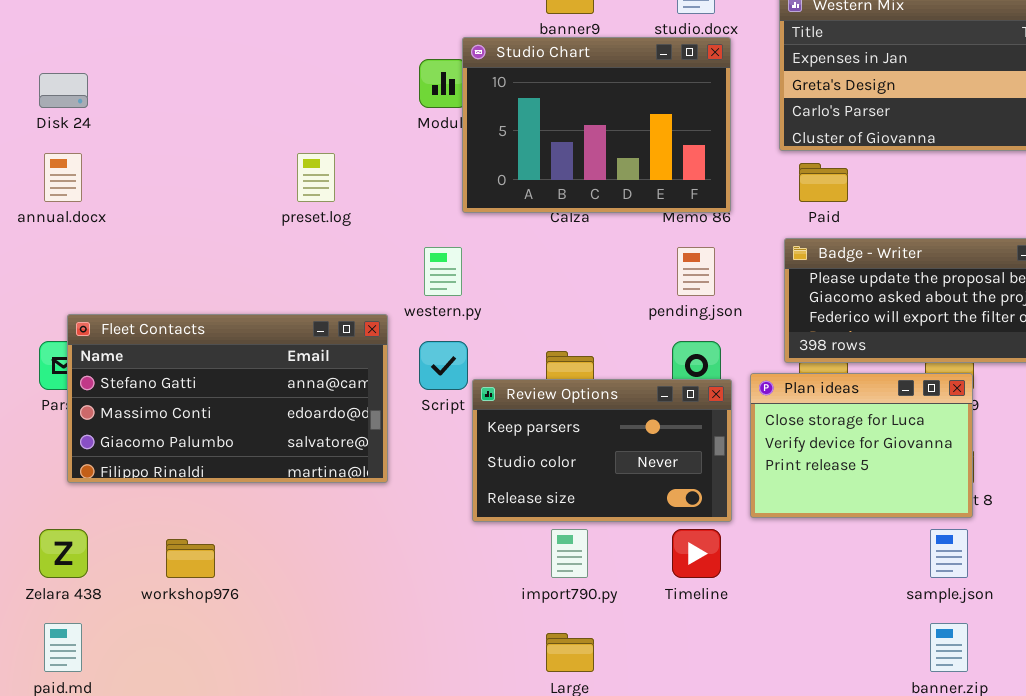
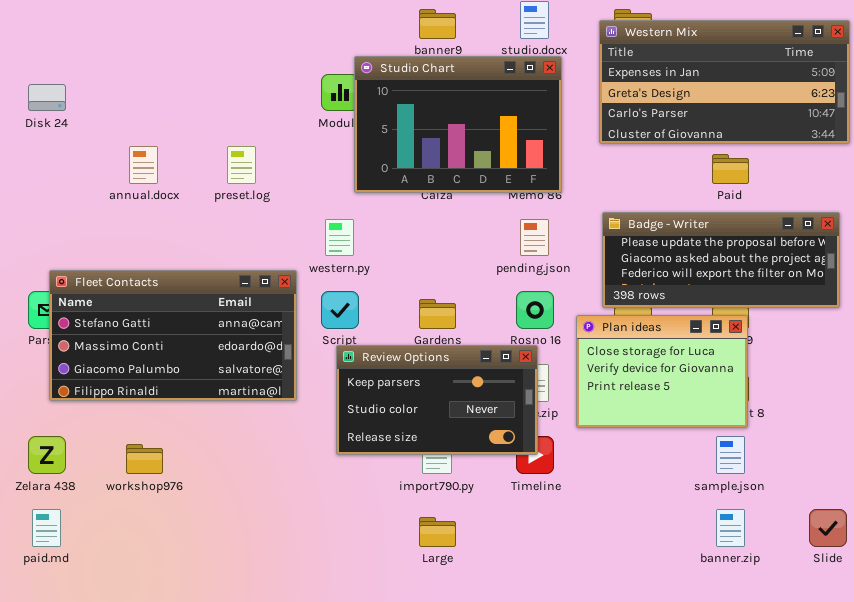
annual.docx: [44,153,82,202] -> [129,146,158,184], moved
Paid: [799,163,848,202] -> [712,154,749,184], moved
Review Options: [472,379,732,522] -> [336,345,538,455], moved

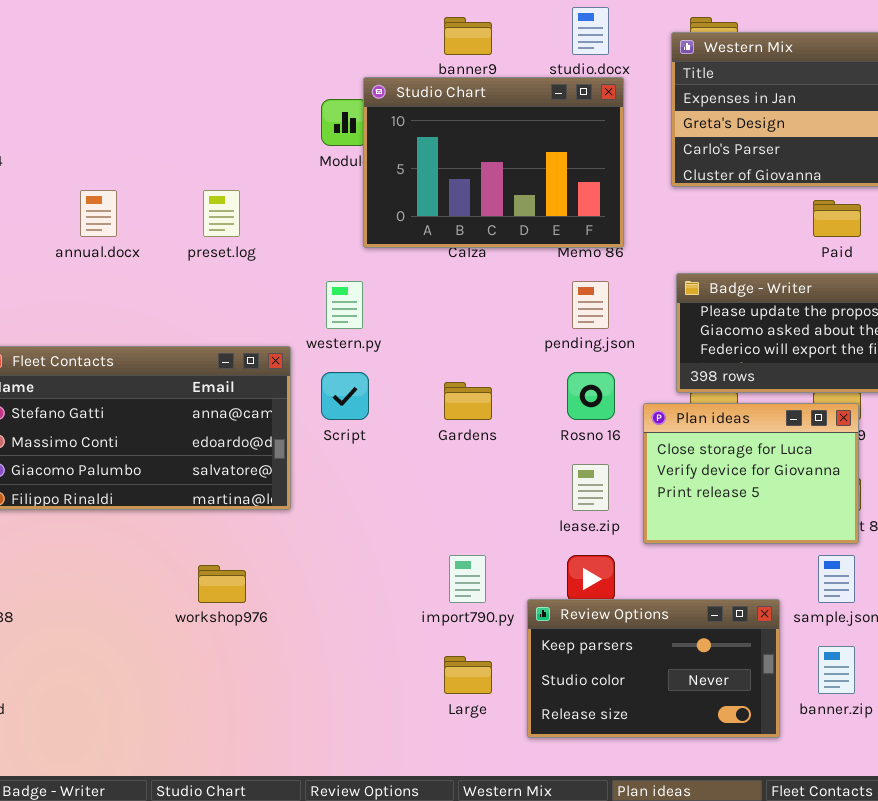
Review Options: [336,345,538,455] -> [527,599,780,738], moved
workshop976: [126,444,163,474] -> [198,565,246,603], moved

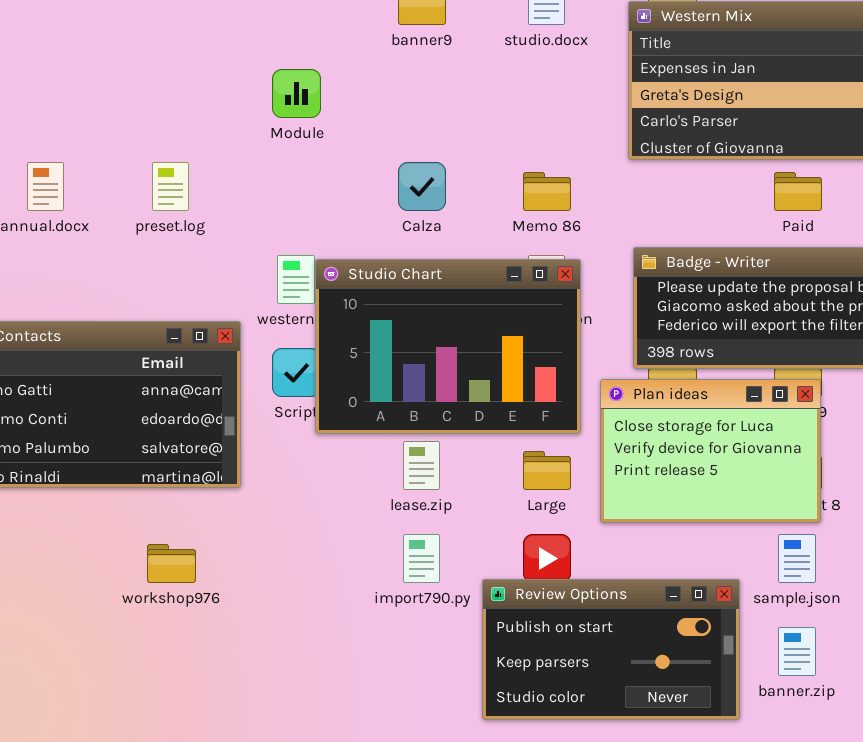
Studio Chart: [363,77,624,248] -> [315,259,581,434], moved
lease.zip: [572,464,609,511] -> [403,441,440,490], moved
Review Options: [527,599,780,738] -> [482,579,740,720], scrolled up 1 row
Large: [444,656,492,694] -> [523,451,571,490], moved

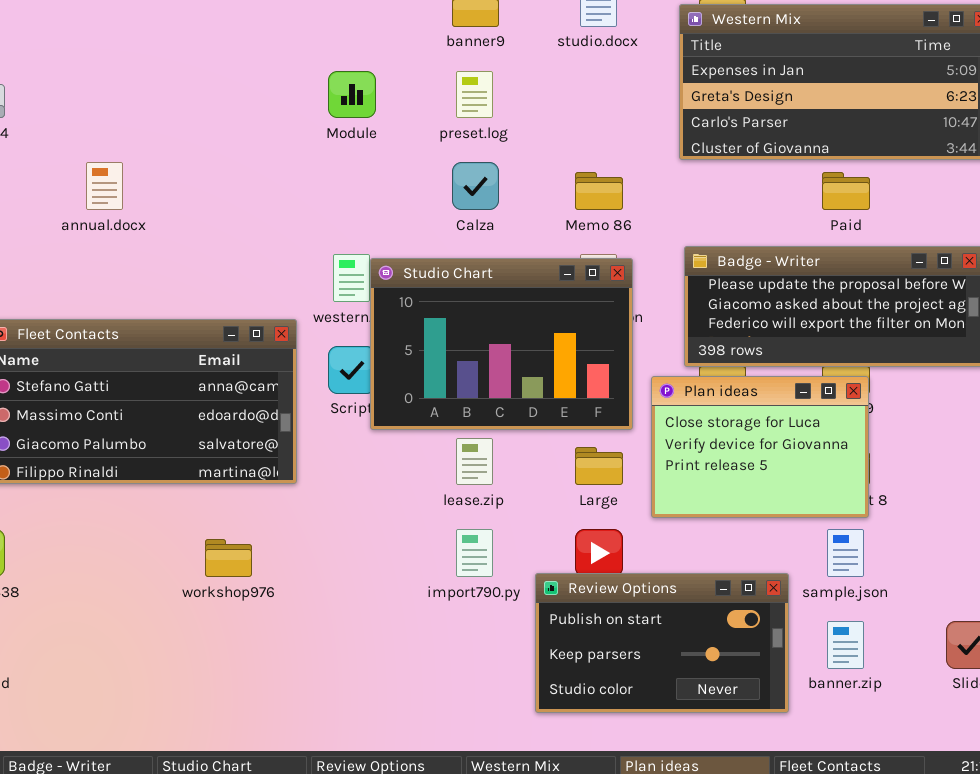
preset.log: [152,162,189,211] -> [456,71,493,118], moved

